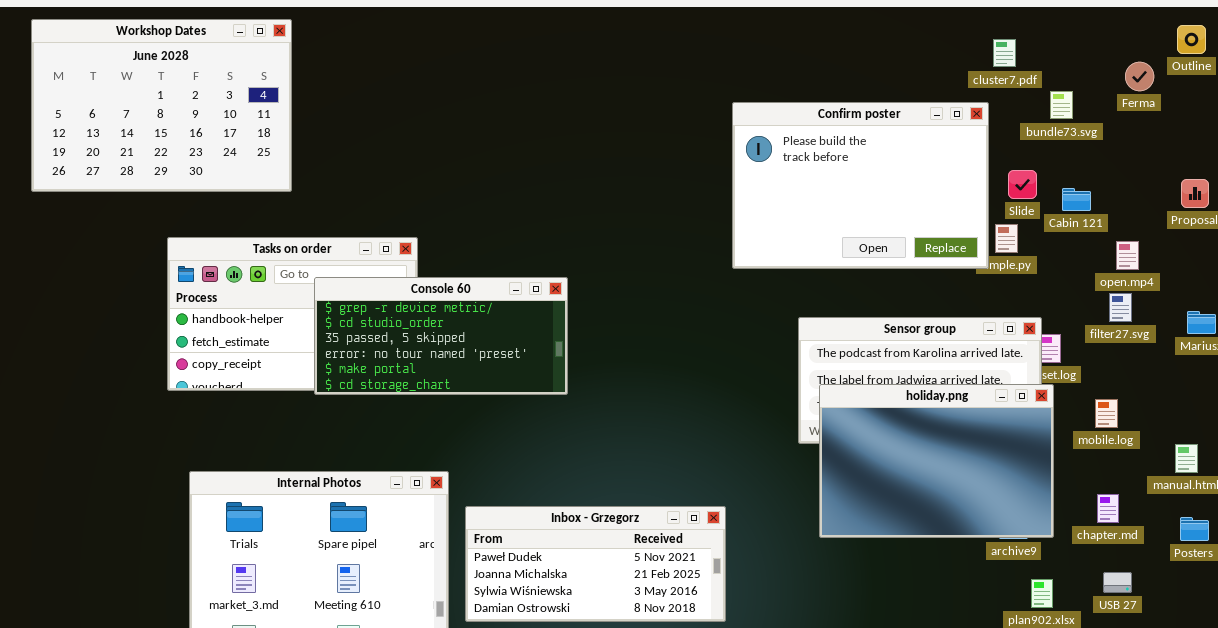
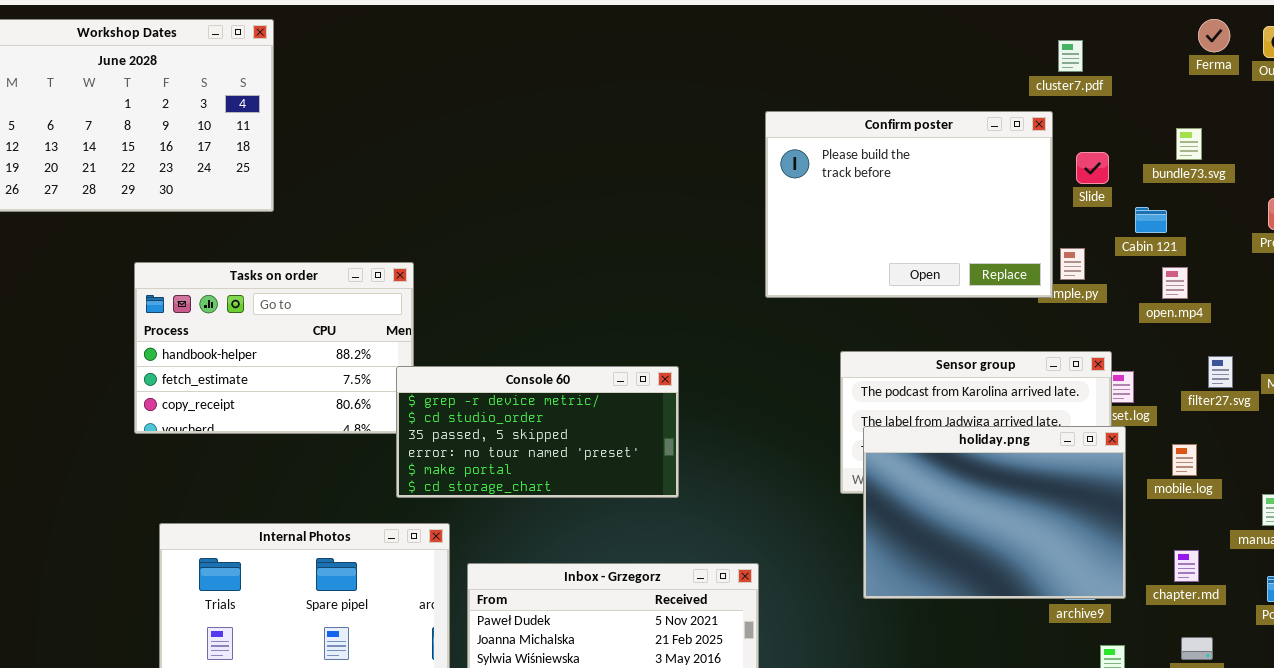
Ferma: [1125,62,1154,91] -> [1198,19,1230,52], moved
bundle73.svg: [1050,91,1073,119] -> [1176,128,1202,160], moved
Slide: [1008,170,1037,199] -> [1076,152,1109,184], moved
open.mp4: [1116,241,1139,270] -> [1162,267,1188,299], moved
Console 60: [314,277,568,395] -> [396,366,679,498], moved
filter27.svg: [1109,293,1132,322] -> [1208,356,1233,388], moved

